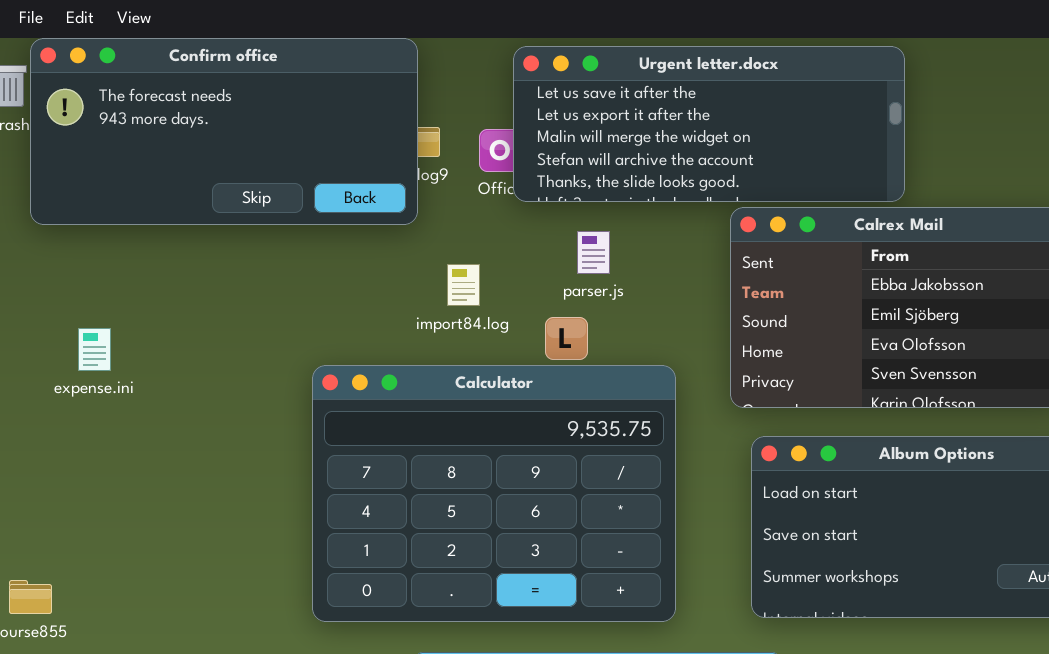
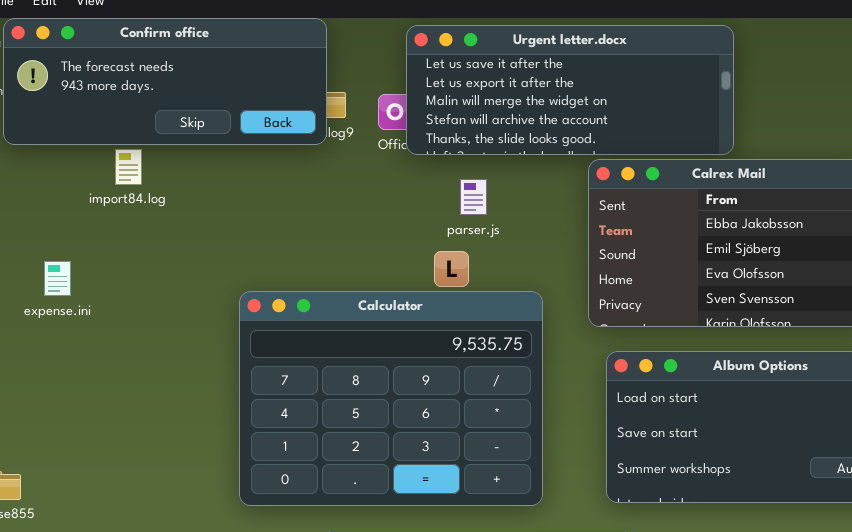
Confirm office: [30,38,418,225] -> [3,18,327,145], resized
import84.log: [447,264,480,306] -> [115,149,142,185], moved

